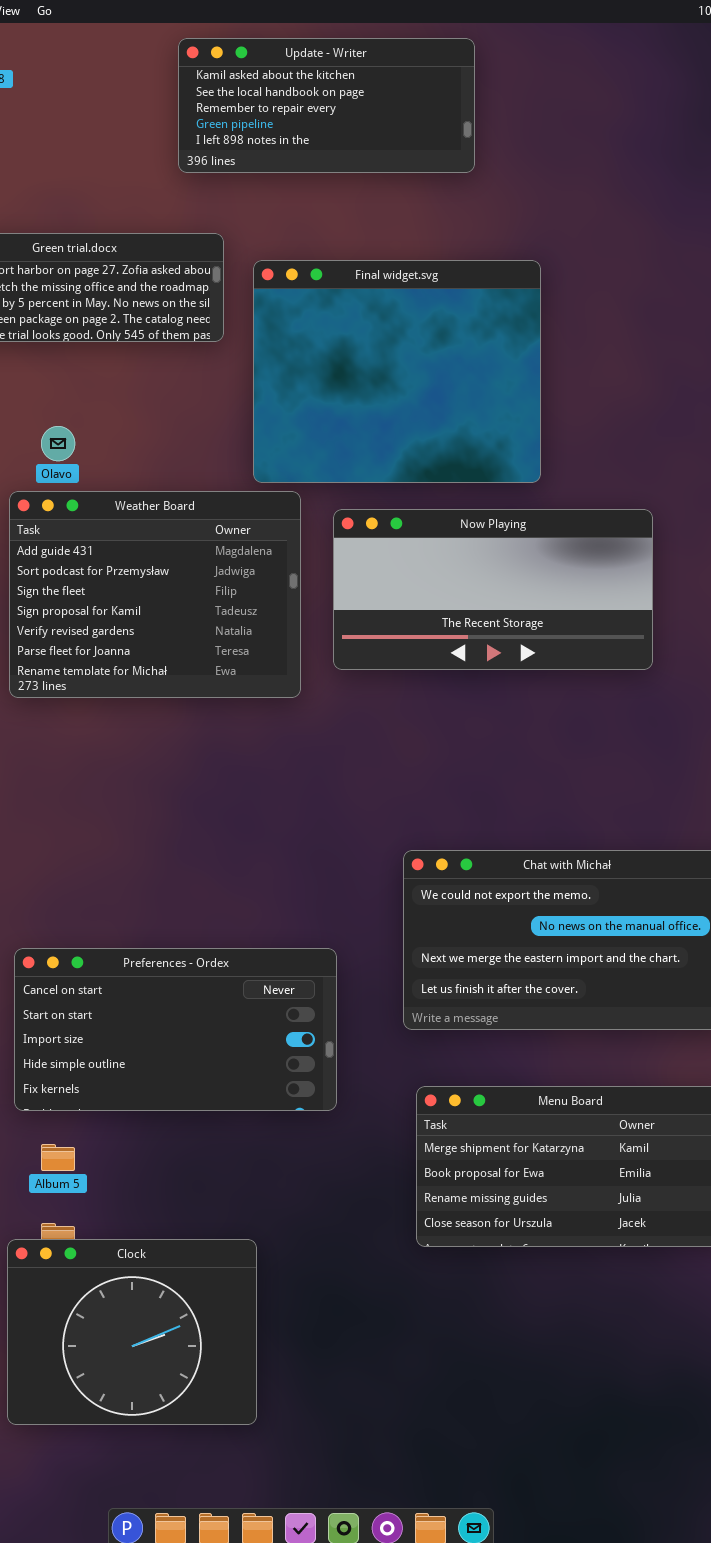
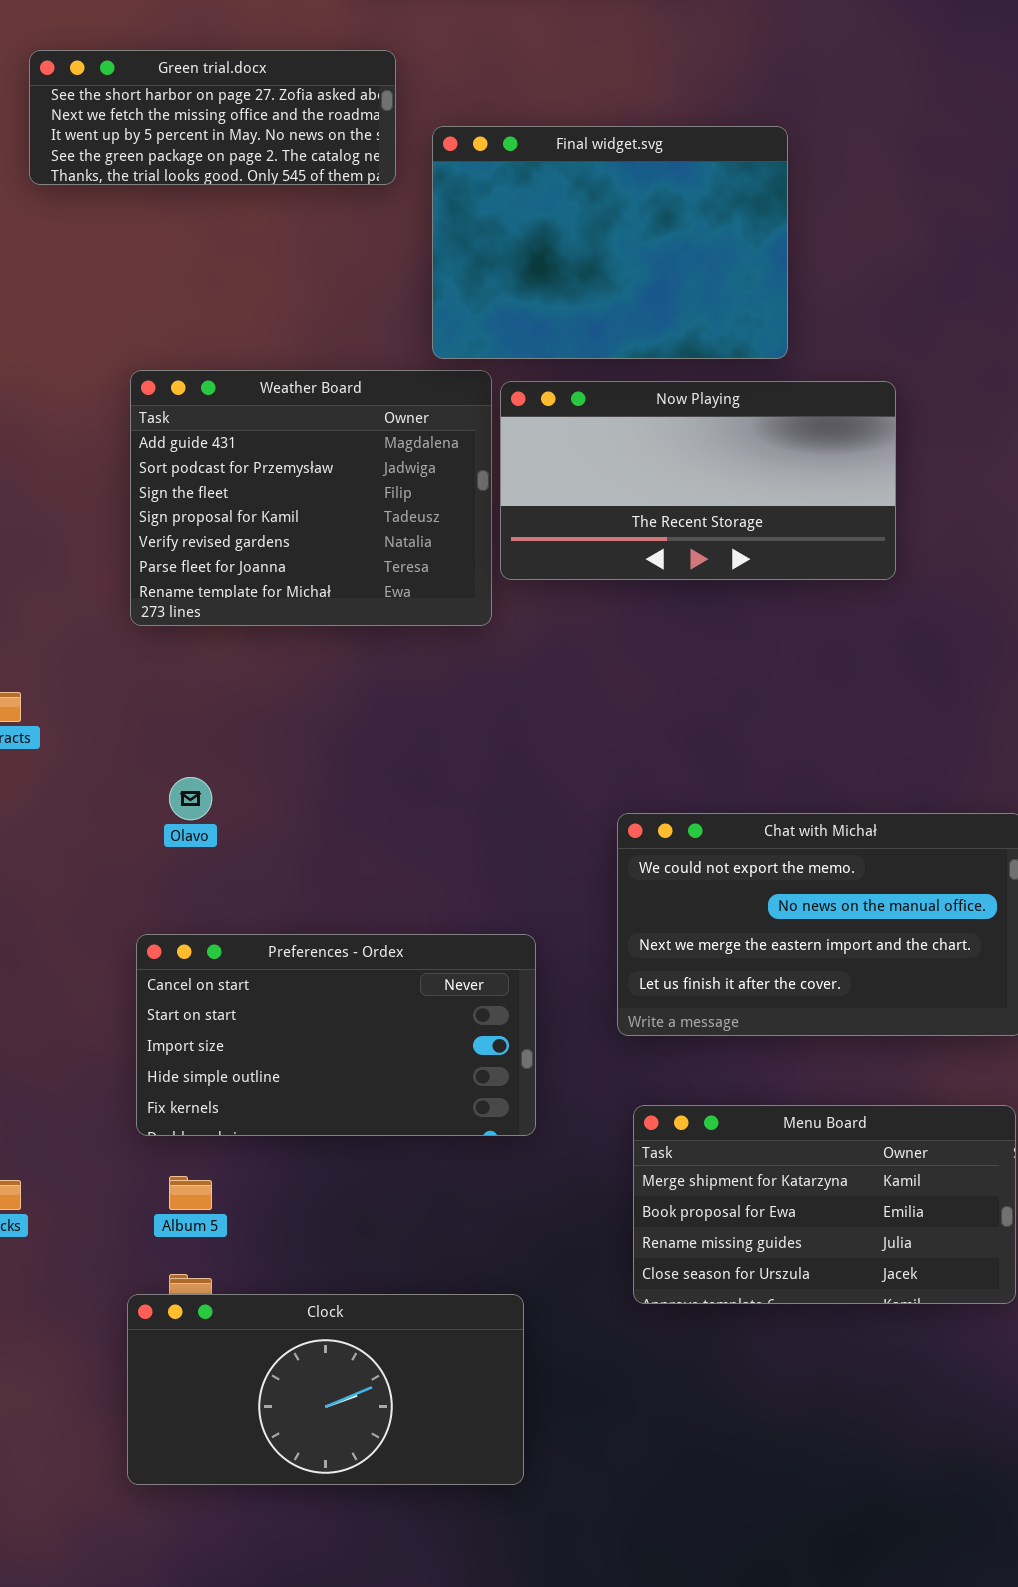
Final widget.svg: [253,260,541,483] -> [432,126,788,359], resized
Olavo: [41,426,75,461] -> [169,777,212,820], moved
Now Playing: [333,509,653,670] -> [500,381,896,580], moved
Clock: [7,1239,257,1425] -> [127,1294,524,1485], resized

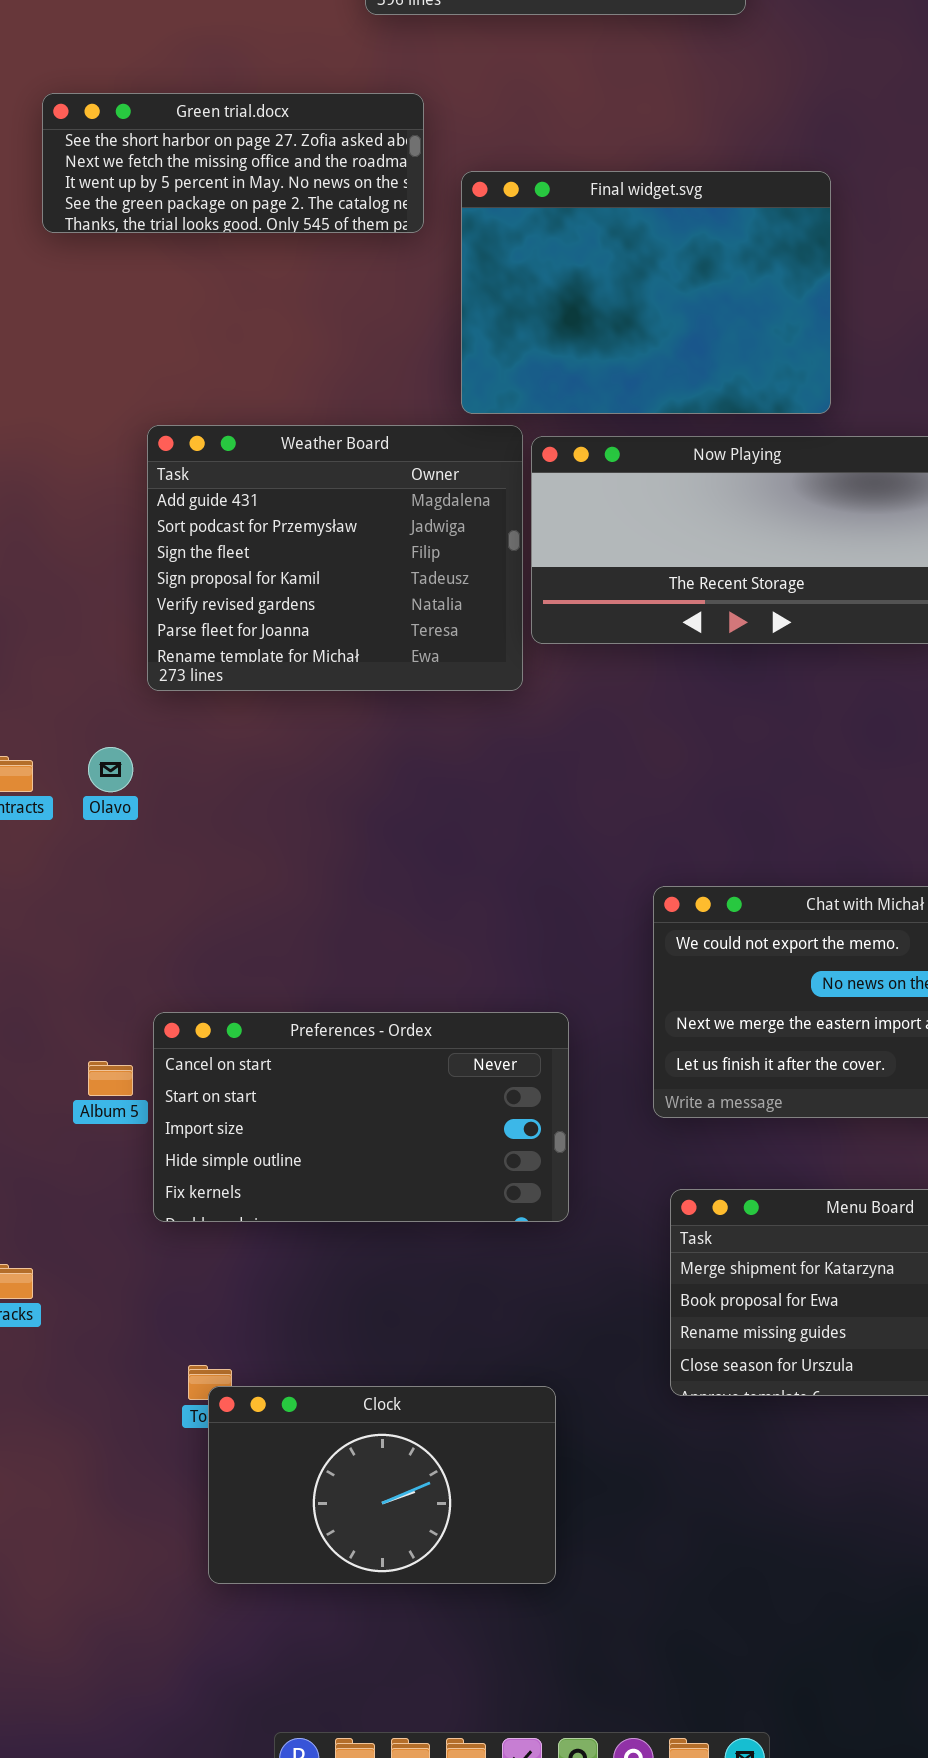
Olavo: [169,777,212,820] -> [88,747,133,792], moved
Album 5: [169,1176,212,1210] -> [88,1061,133,1096], moved
Clock: [127,1294,524,1485] -> [208,1386,556,1584], resized

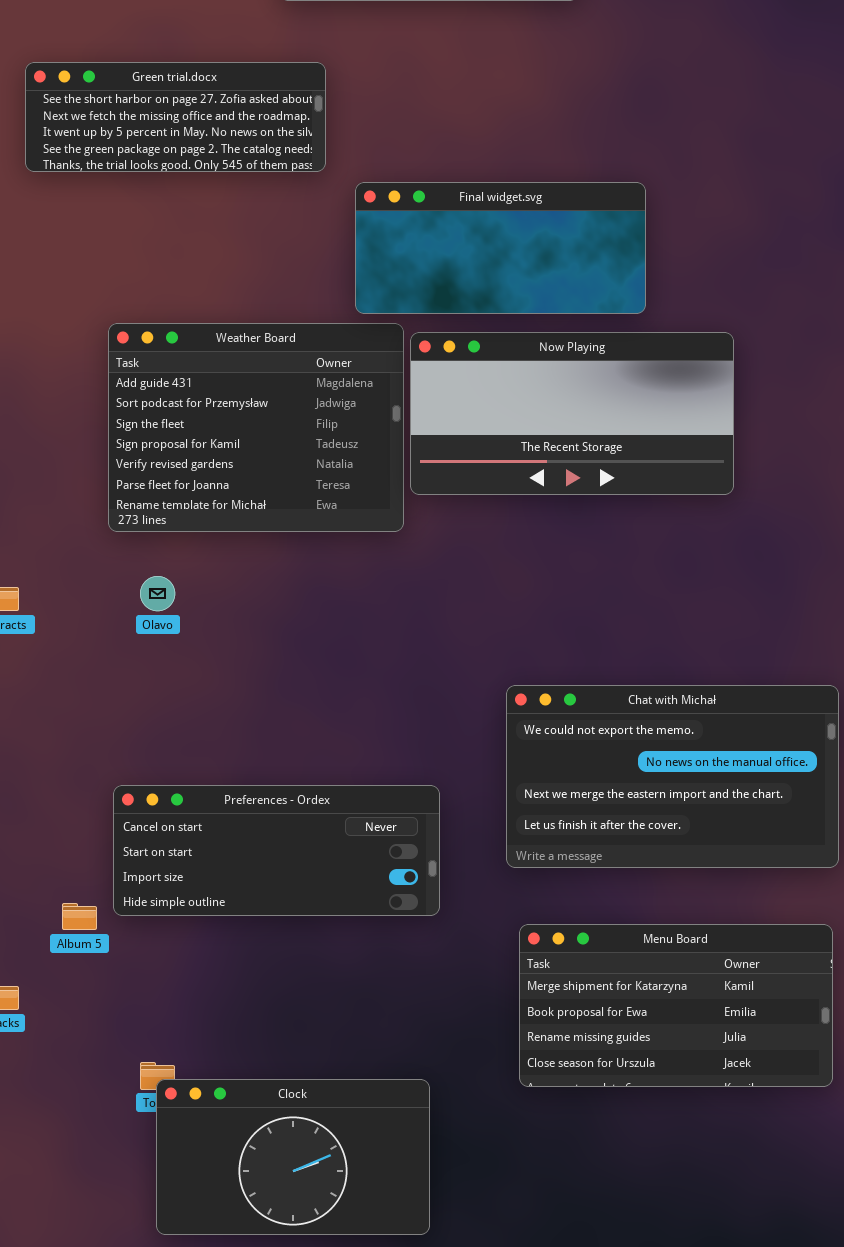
Final widget.svg: [461,171,831,414] -> [355,182,646,314], resized
Olavo: [88,747,133,792] -> [140,576,175,611], moved
Preferences - Ordex: [153,1012,569,1222] -> [113,785,440,916], resized
Album 5: [88,1061,133,1096] -> [62,903,97,930], moved

